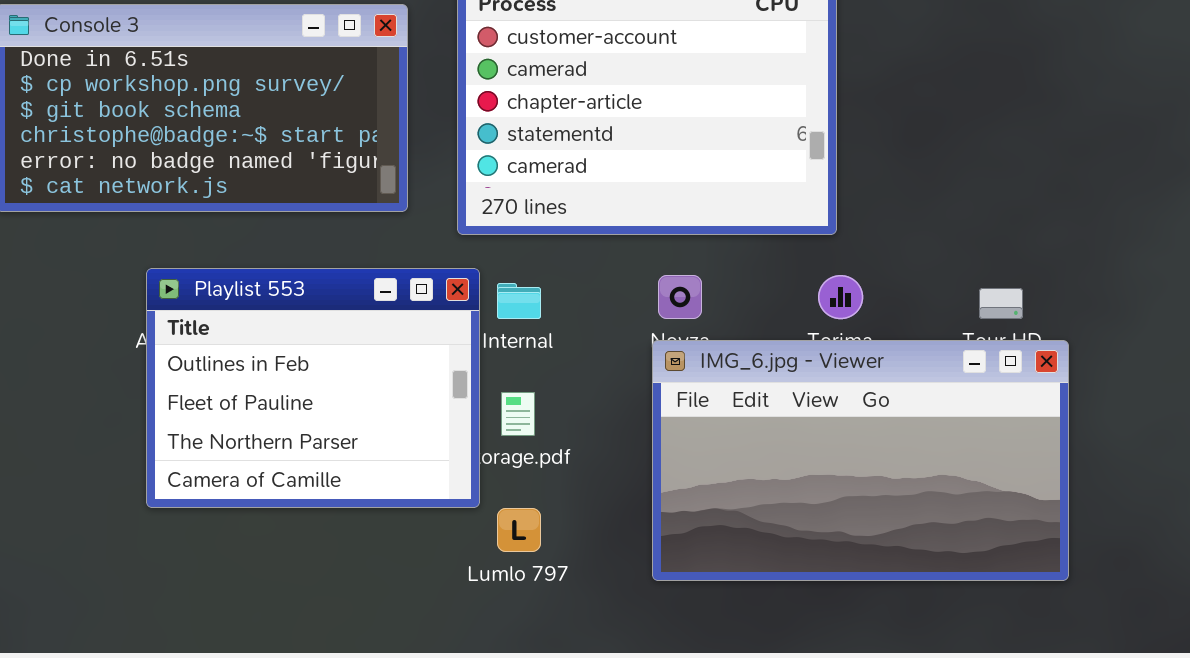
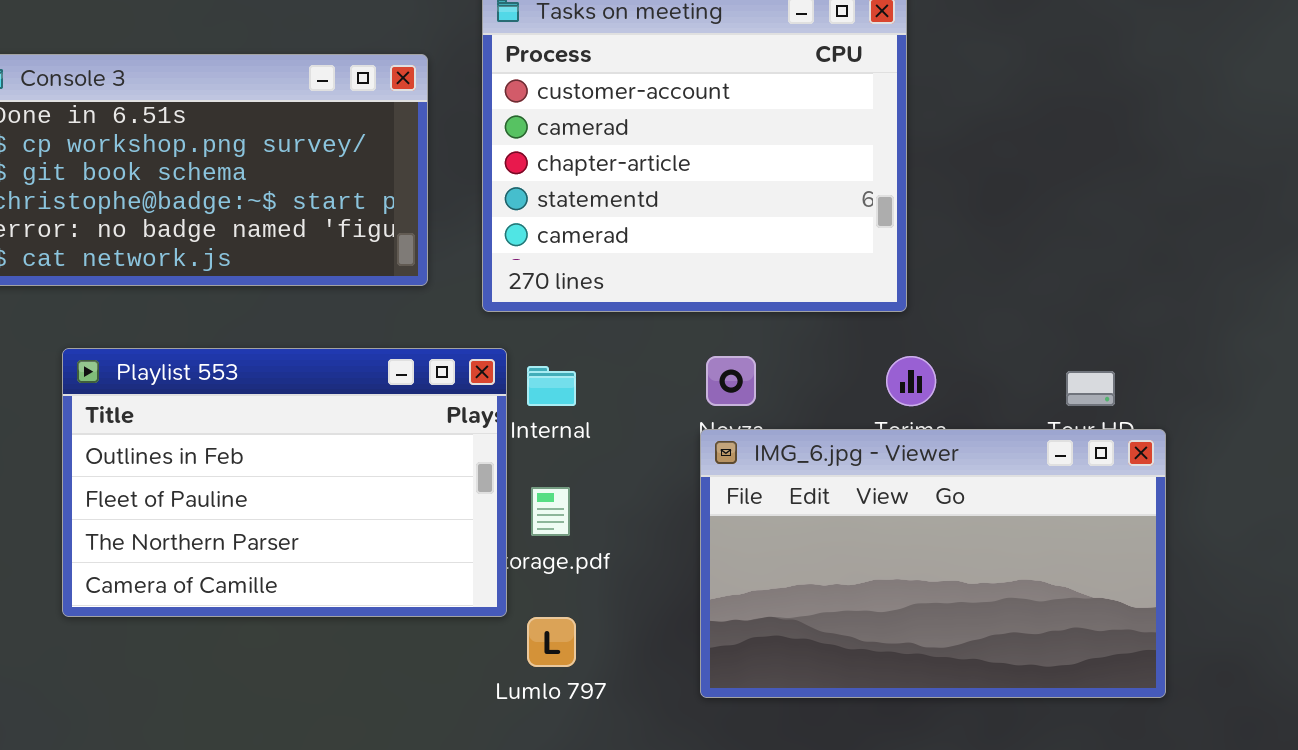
Playlist 553: [146,268,480,508] -> [62,348,507,617], resized

